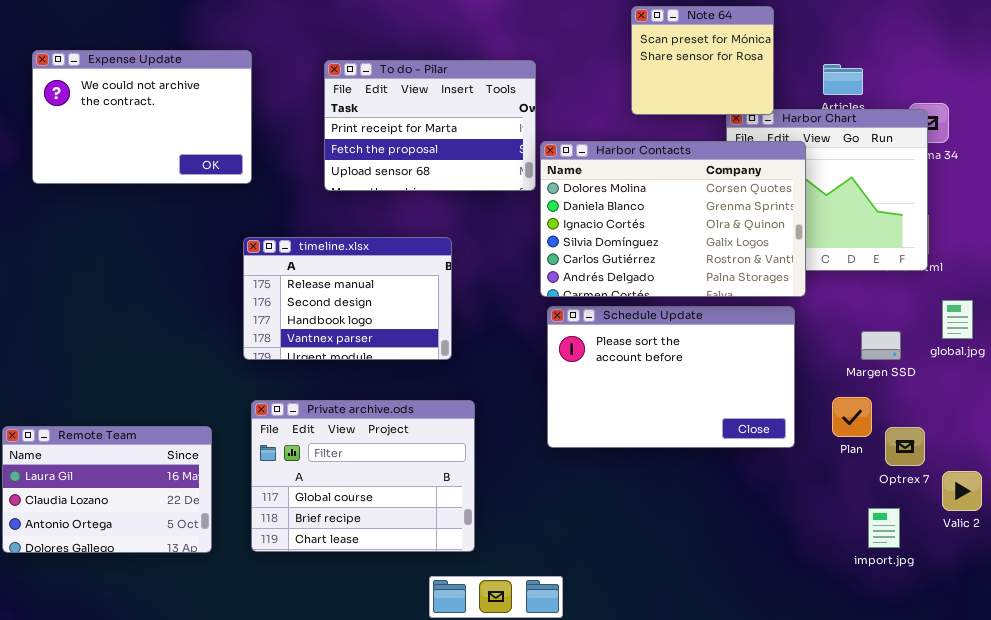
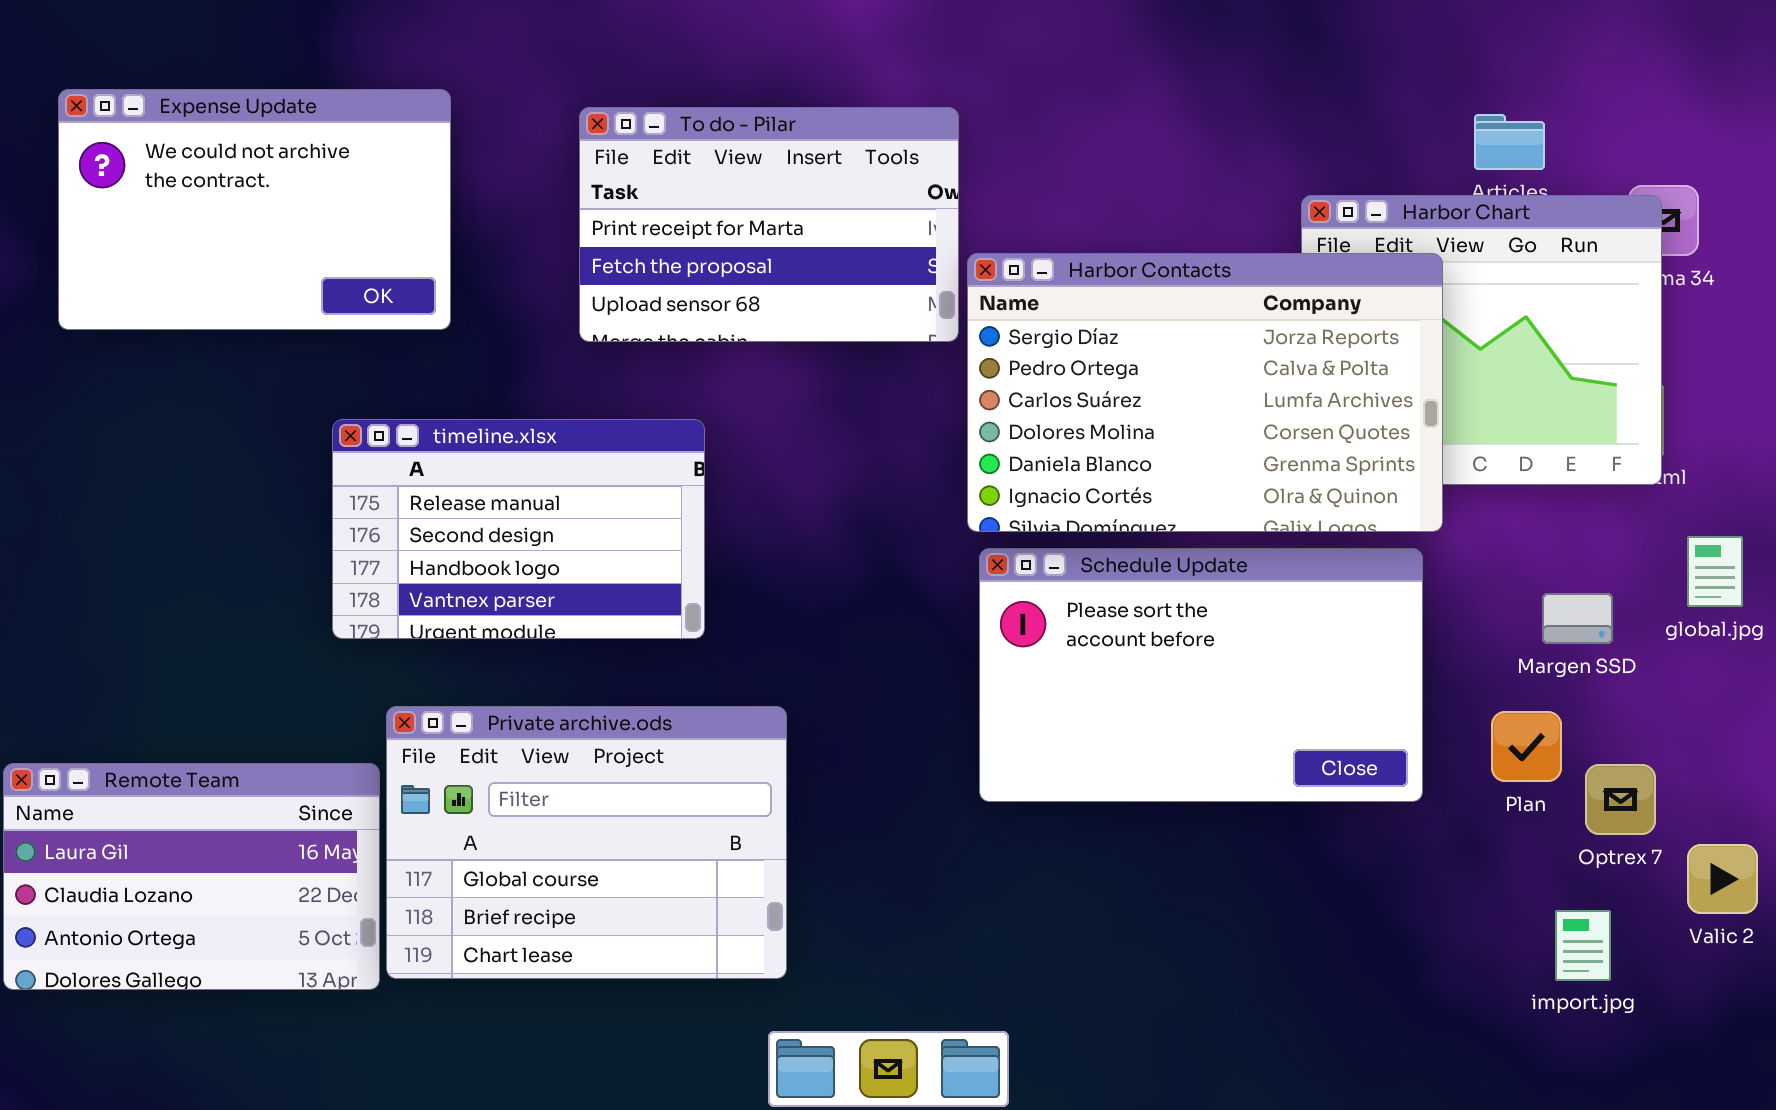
Note 64: [631,6,774,115] -> none, closed
Harbor Contacts: [540,141,806,297] -> [967,253,1443,532], scrolled up 3 rows
timeline.xlsx: [243,237,452,360] -> [332,419,705,639], moved
Private archive.ods: [251,400,475,552] -> [386,706,787,979], moved

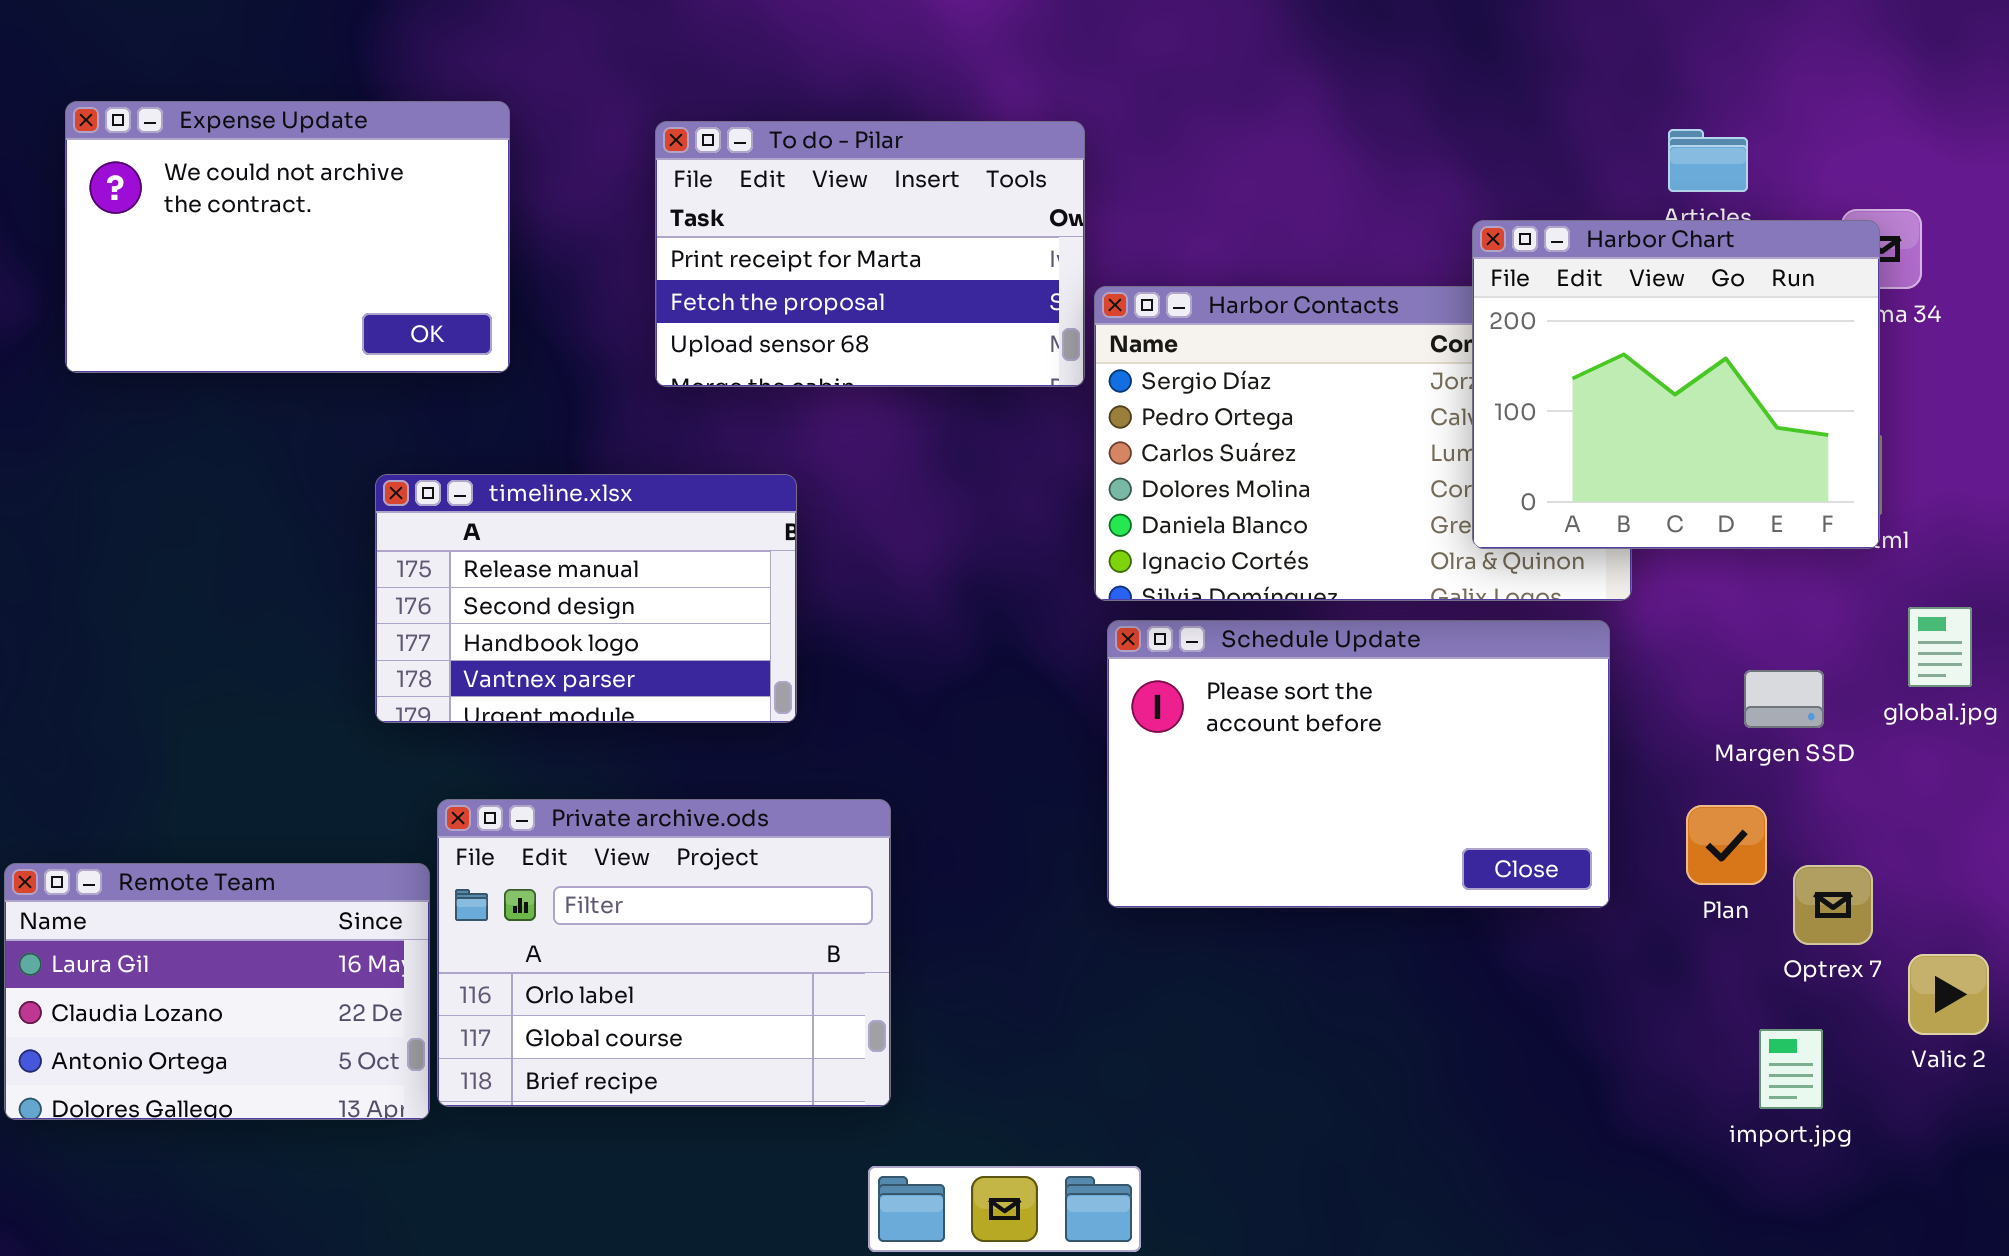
Harbor Chart: [1301,195,1662,485] -> [1472,220,1880,549], raised
Private archive.ods: [386,706,787,979] -> [437,799,891,1107], scrolled up 1 row

